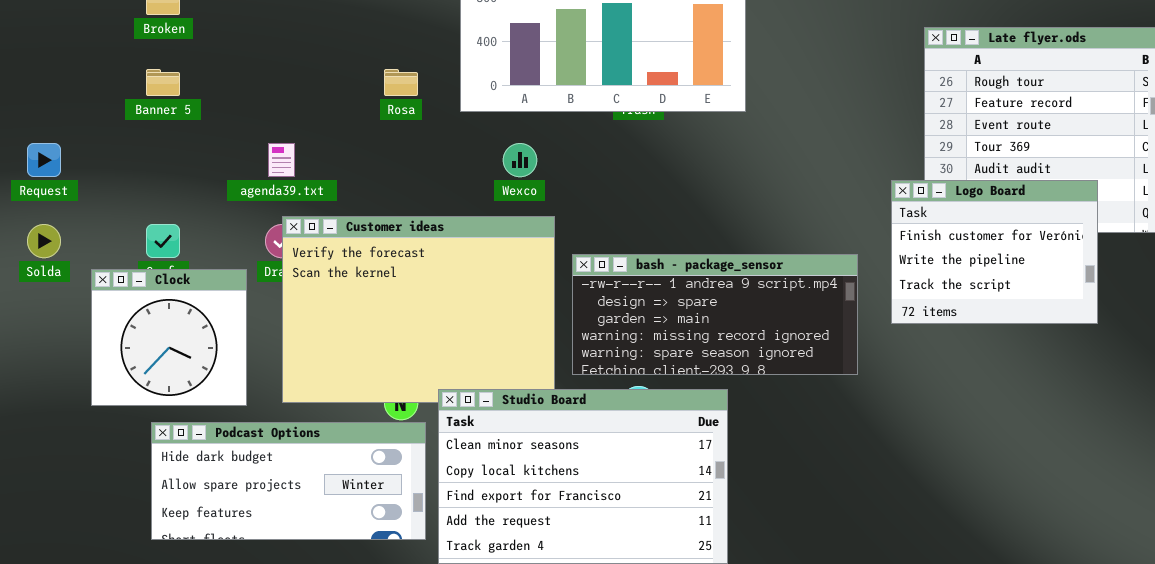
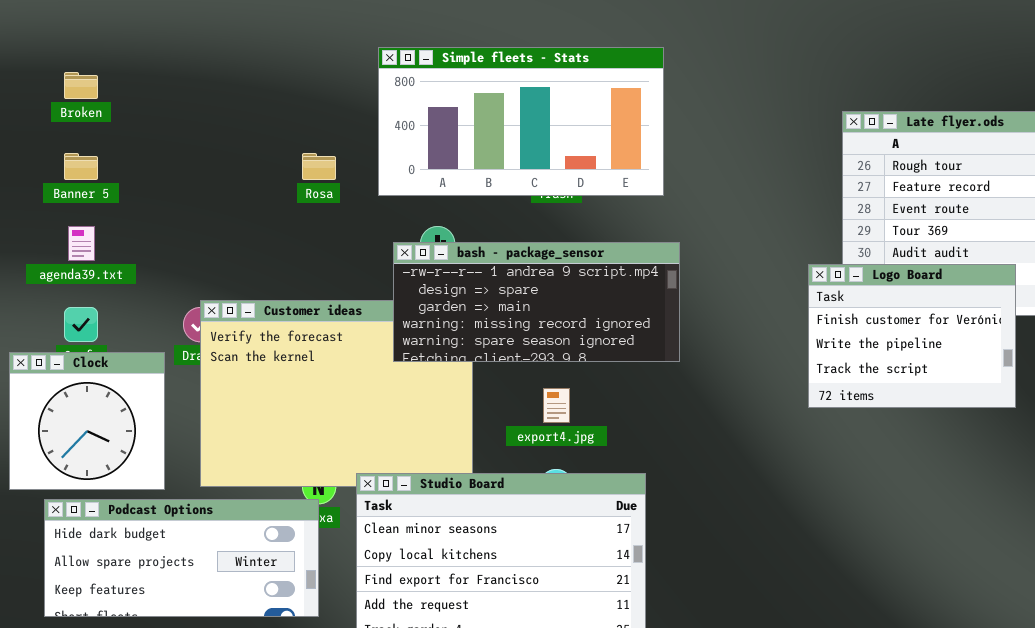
agenda39.txt: [268,143,295,177] -> [68,226,95,261], moved
bash - package_sensor: [572,254,858,375] -> [393,242,680,362], moved
Podcast Options: [151,422,426,540] -> [44,499,319,617], moved

